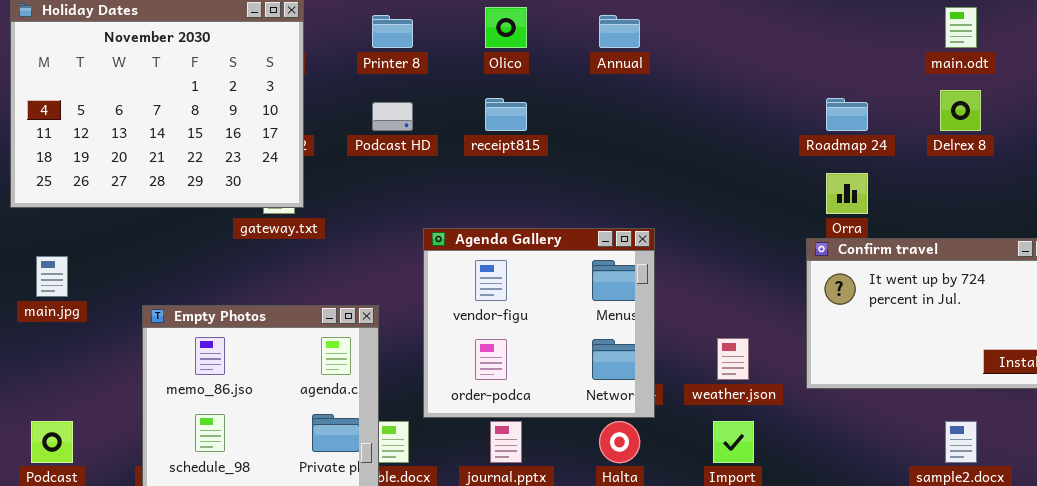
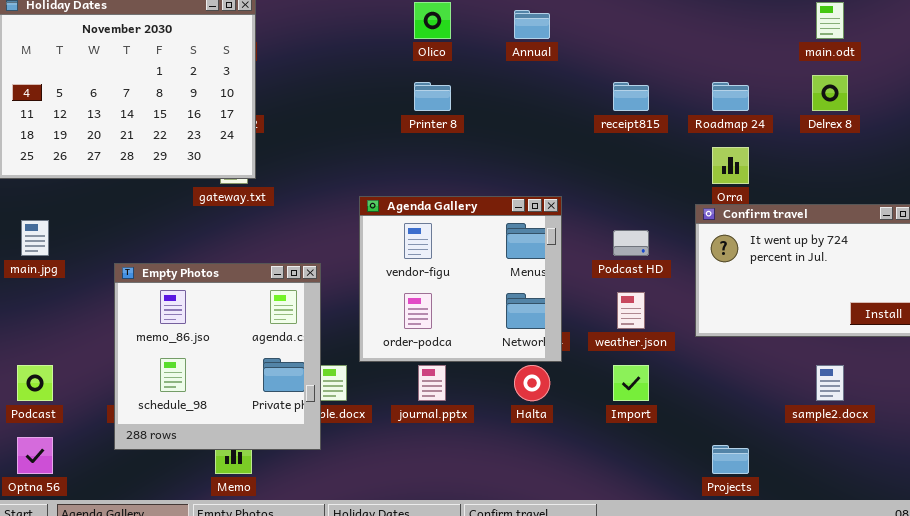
Printer 8: [372,15,413,48] -> [414,82,451,111], moved
receipt815: [485,98,527,131] -> [613,82,649,111], moved
Podcast HD: [372,102,413,131] -> [613,230,649,256], moved

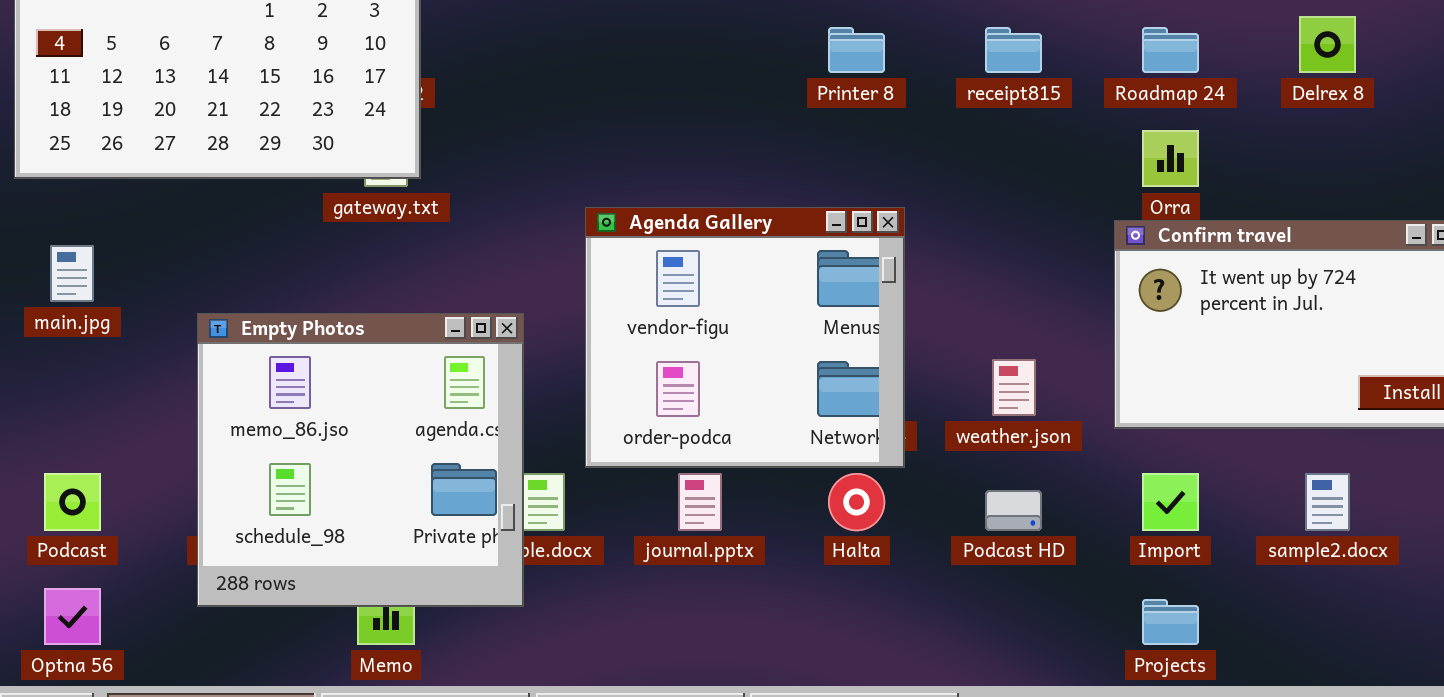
Printer 8: [414,82,451,111] -> [828,27,885,73], moved
Podcast HD: [613,230,649,256] -> [985,490,1042,531], moved
Import: [613,365,649,401] -> [1142,473,1199,531], moved

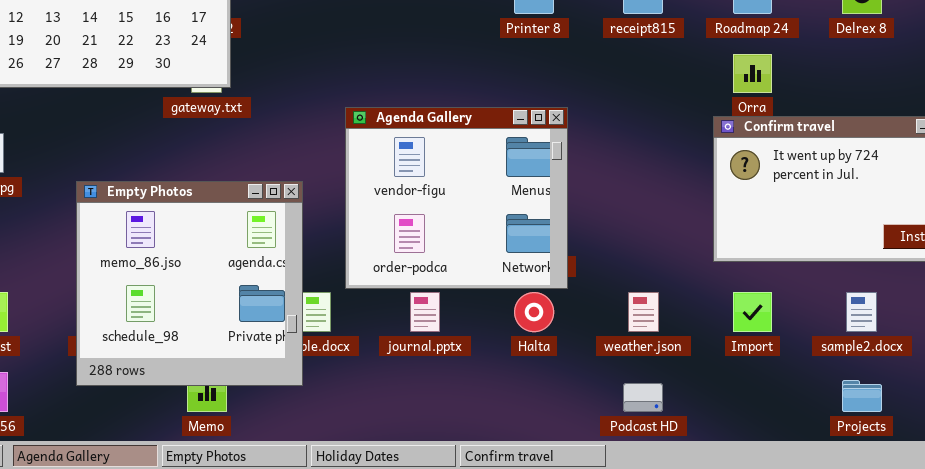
weather.json: [992,359,1036,416] -> [628,292,659,332], moved
Podcast HD: [985,490,1042,531] -> [623,383,663,412], moved
Projects: [1142,599,1199,645] -> [842,380,882,412], moved

